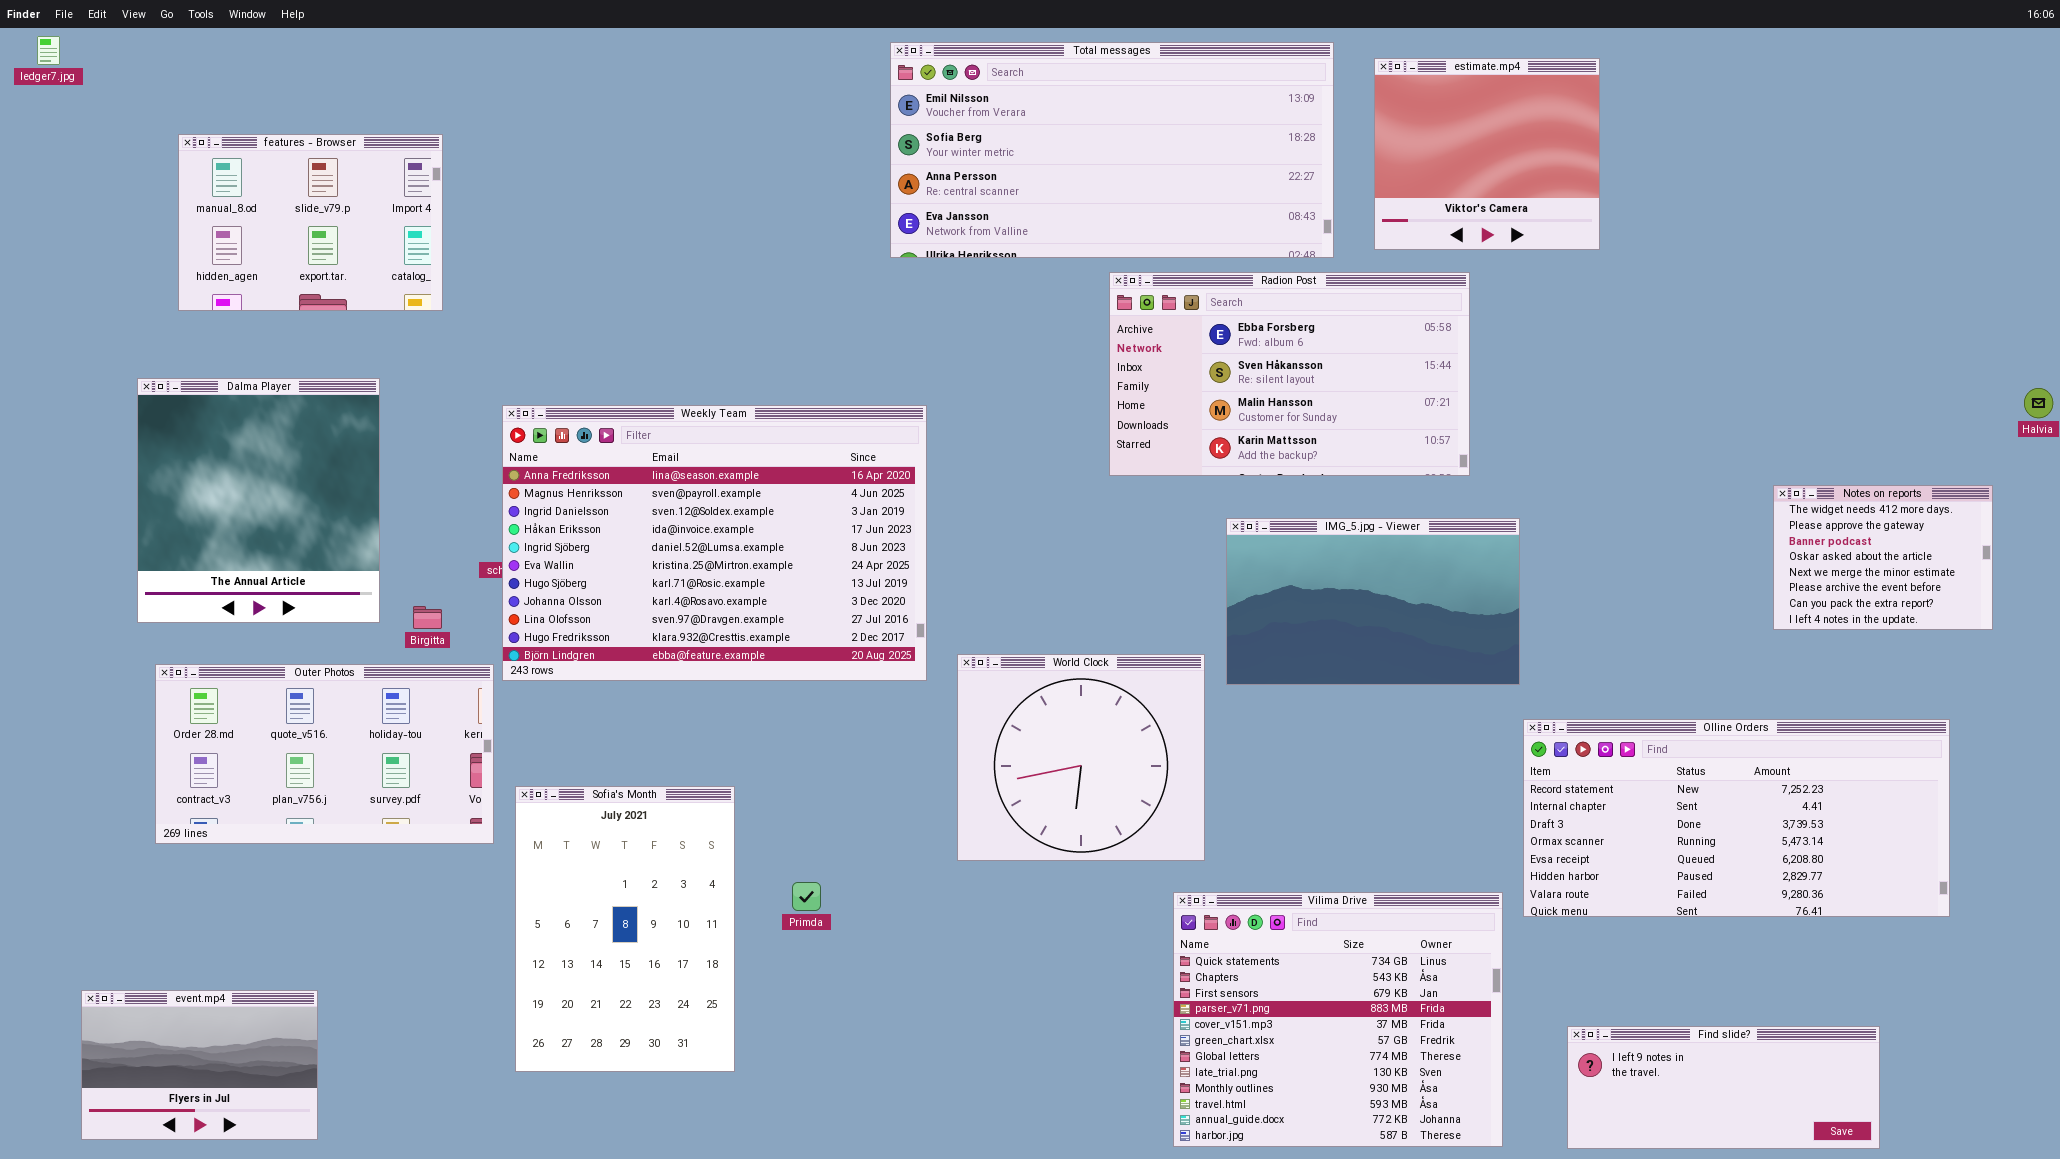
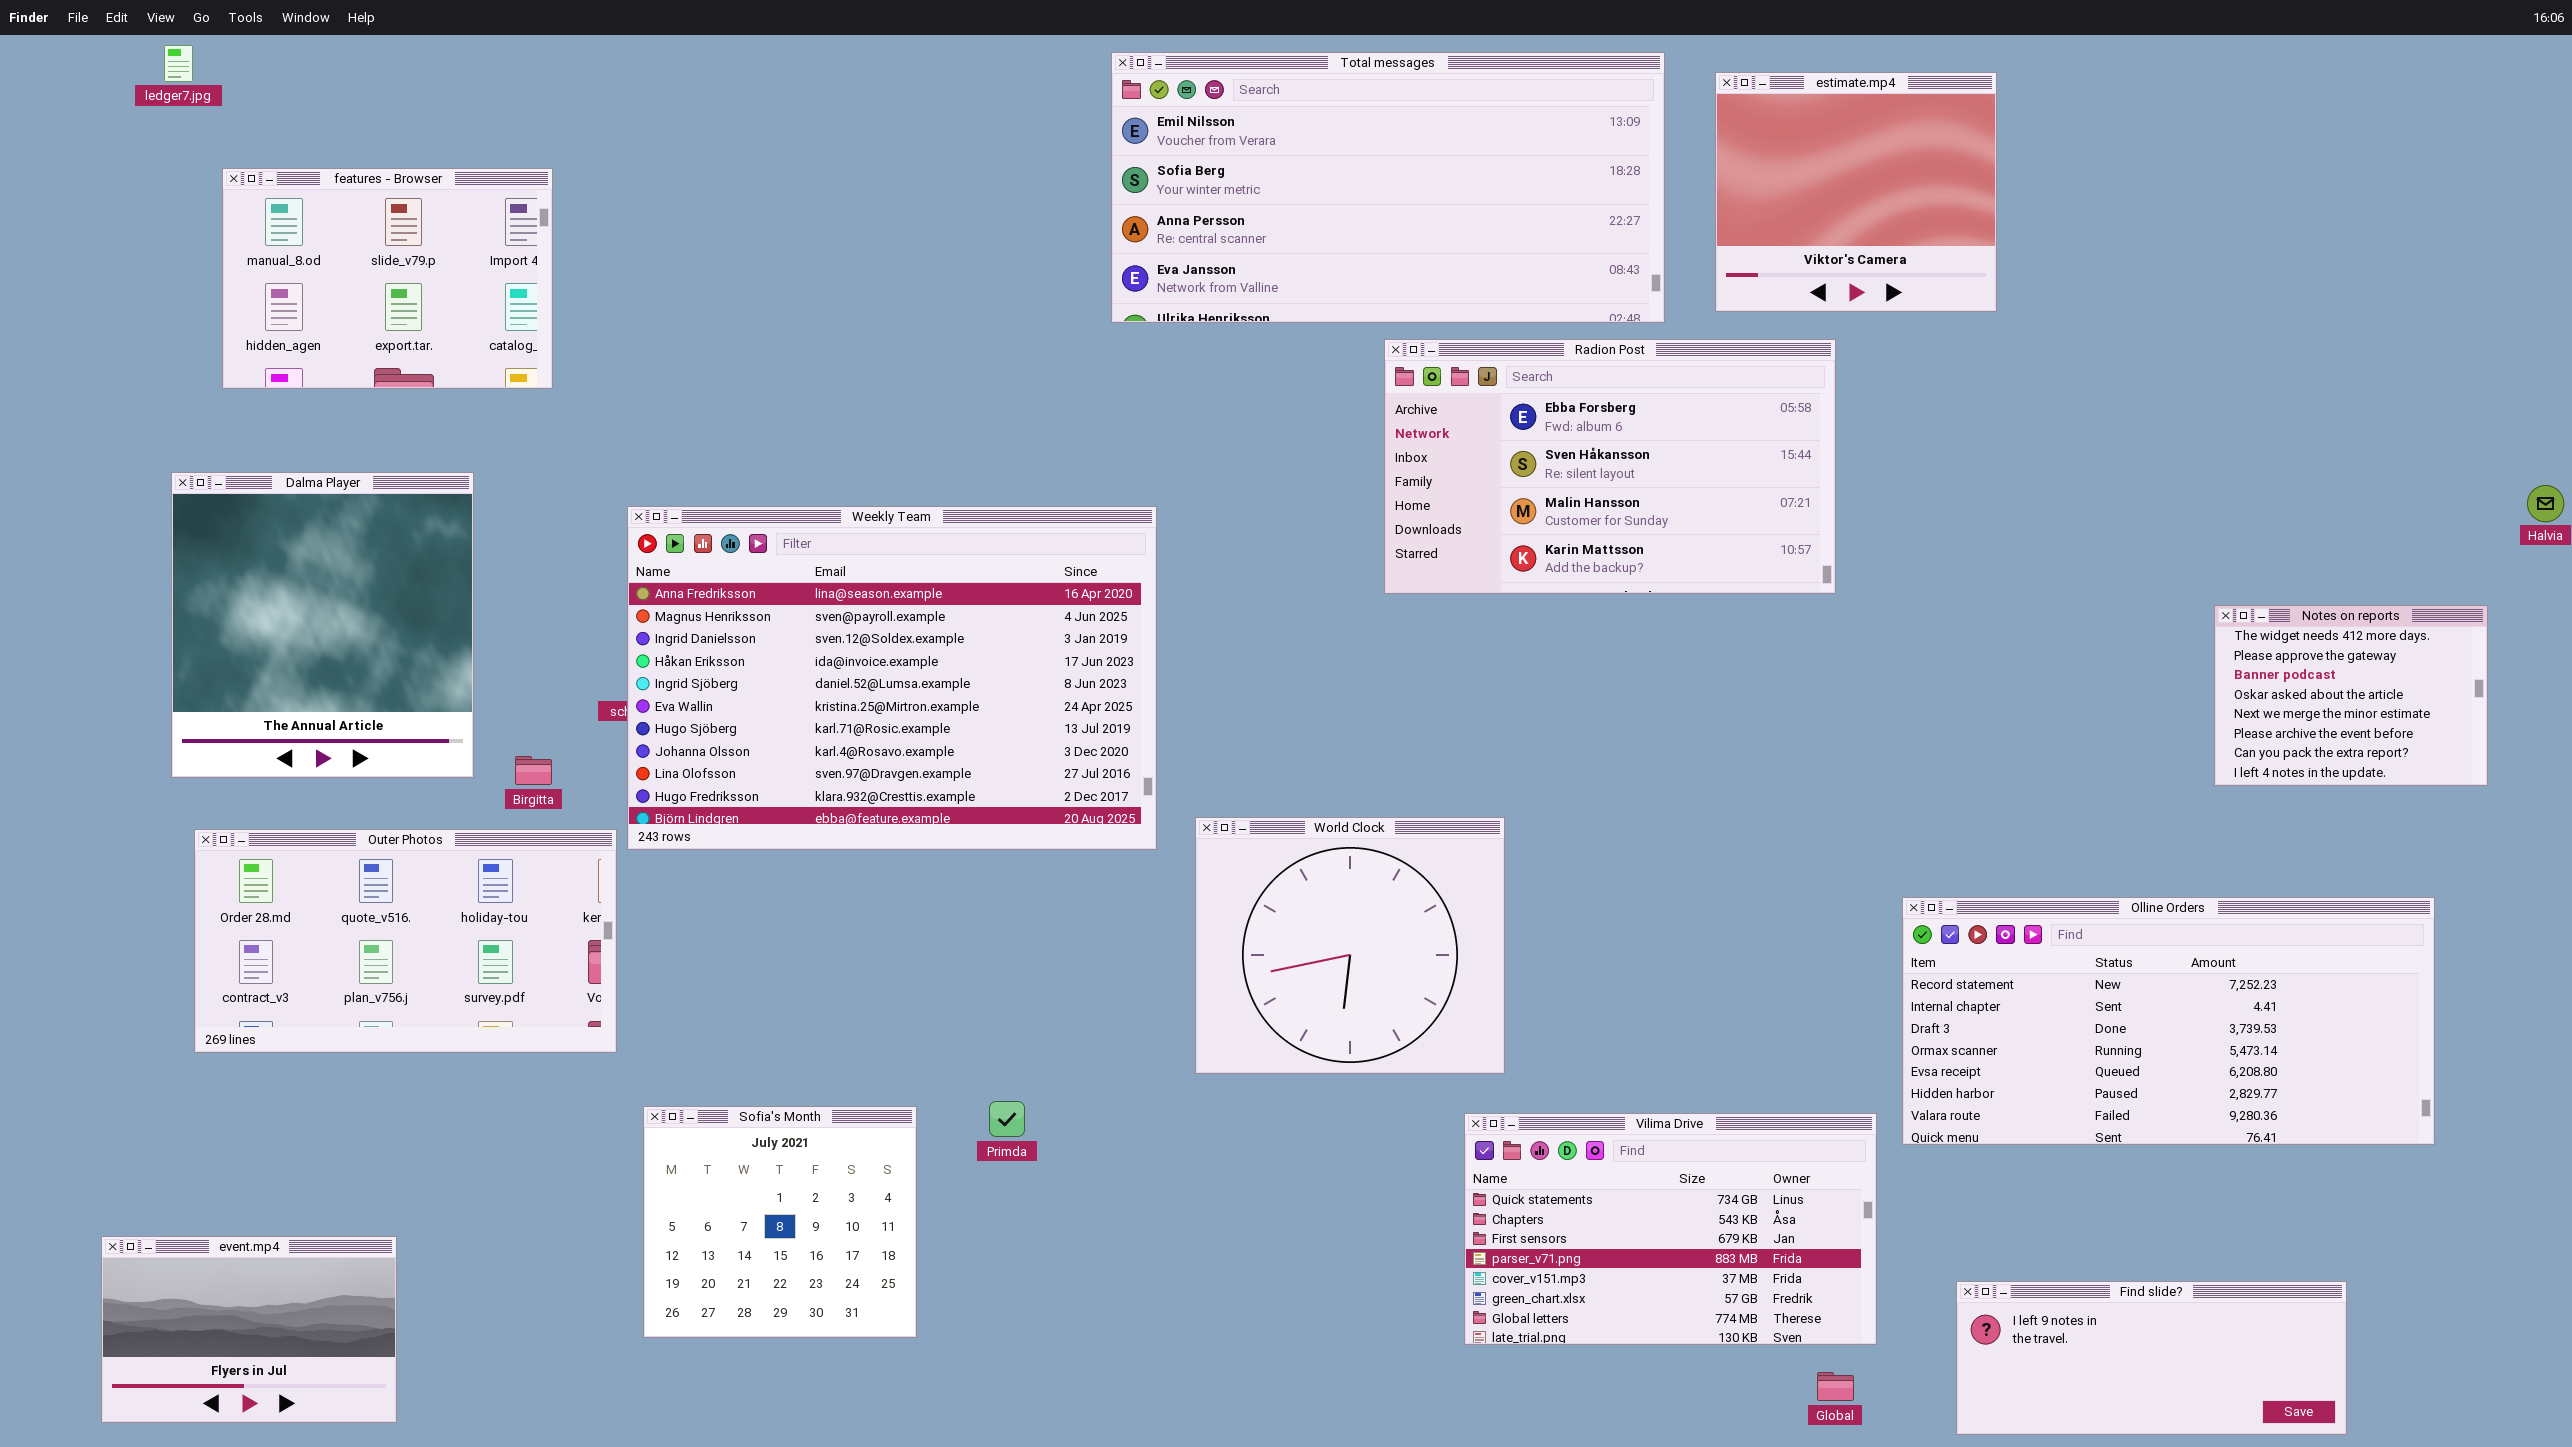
ledger7.jpg: [37,36,60,65] -> [164,45,193,82], moved
IMG_5.jpg - Viewer: [1226,518,1520,685] -> none, closed
Sofia's Month: [515,786,735,1072] -> [643,1106,917,1338], resized
Vilima Drive: [1173,892,1503,1147] -> [1464,1113,1877,1345], resized

